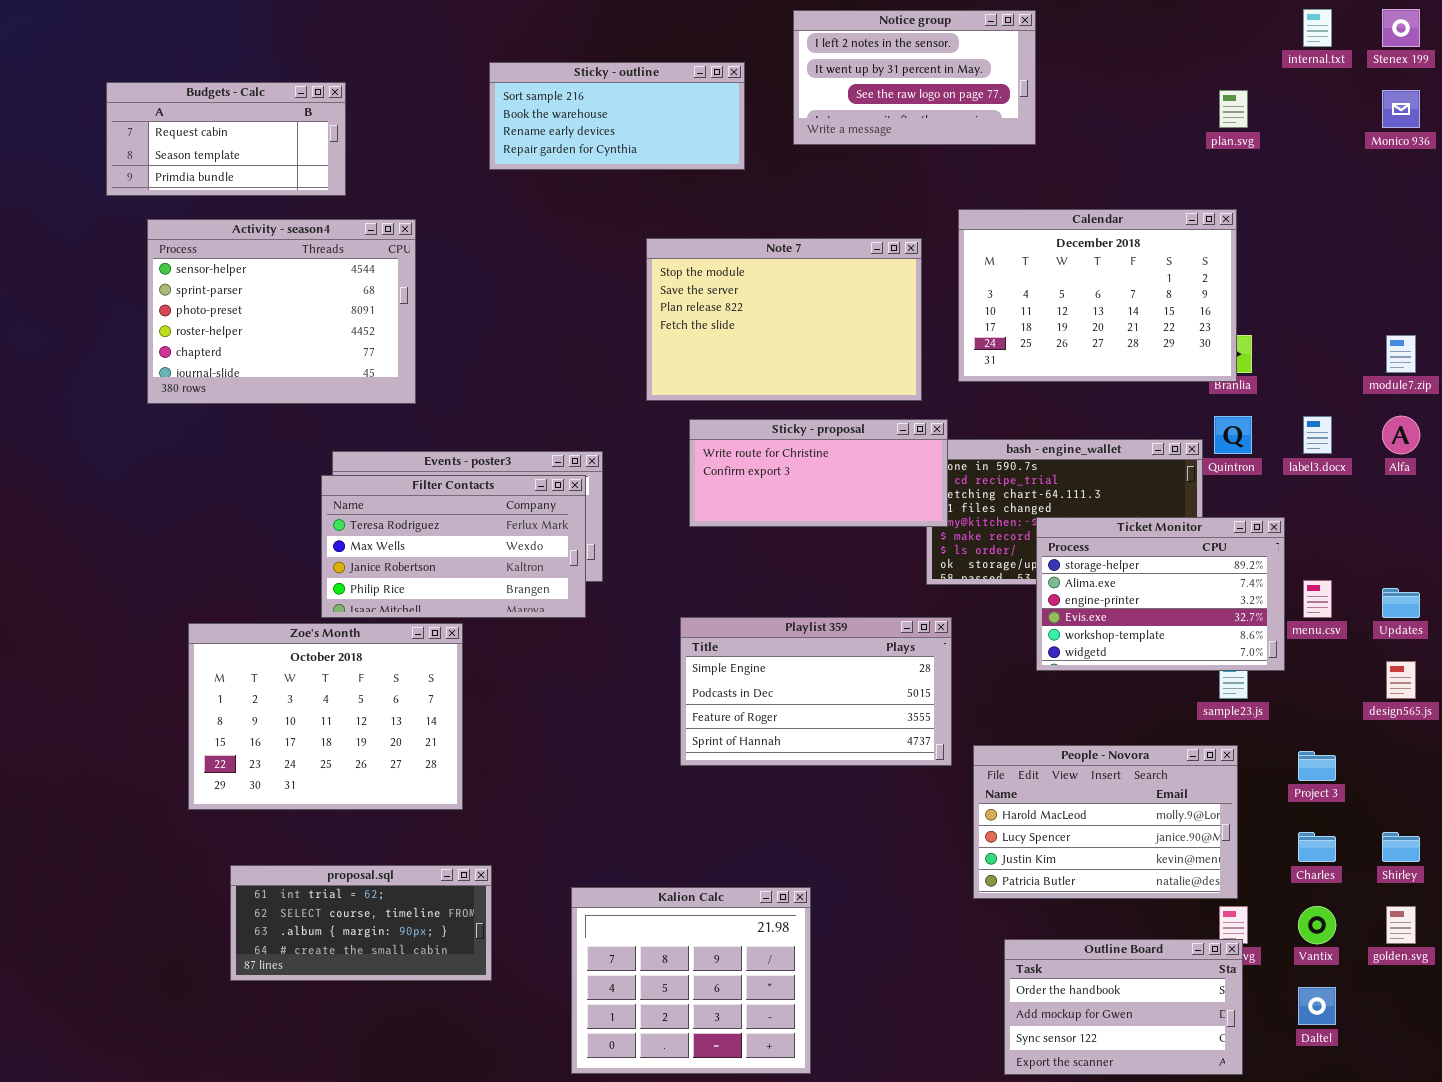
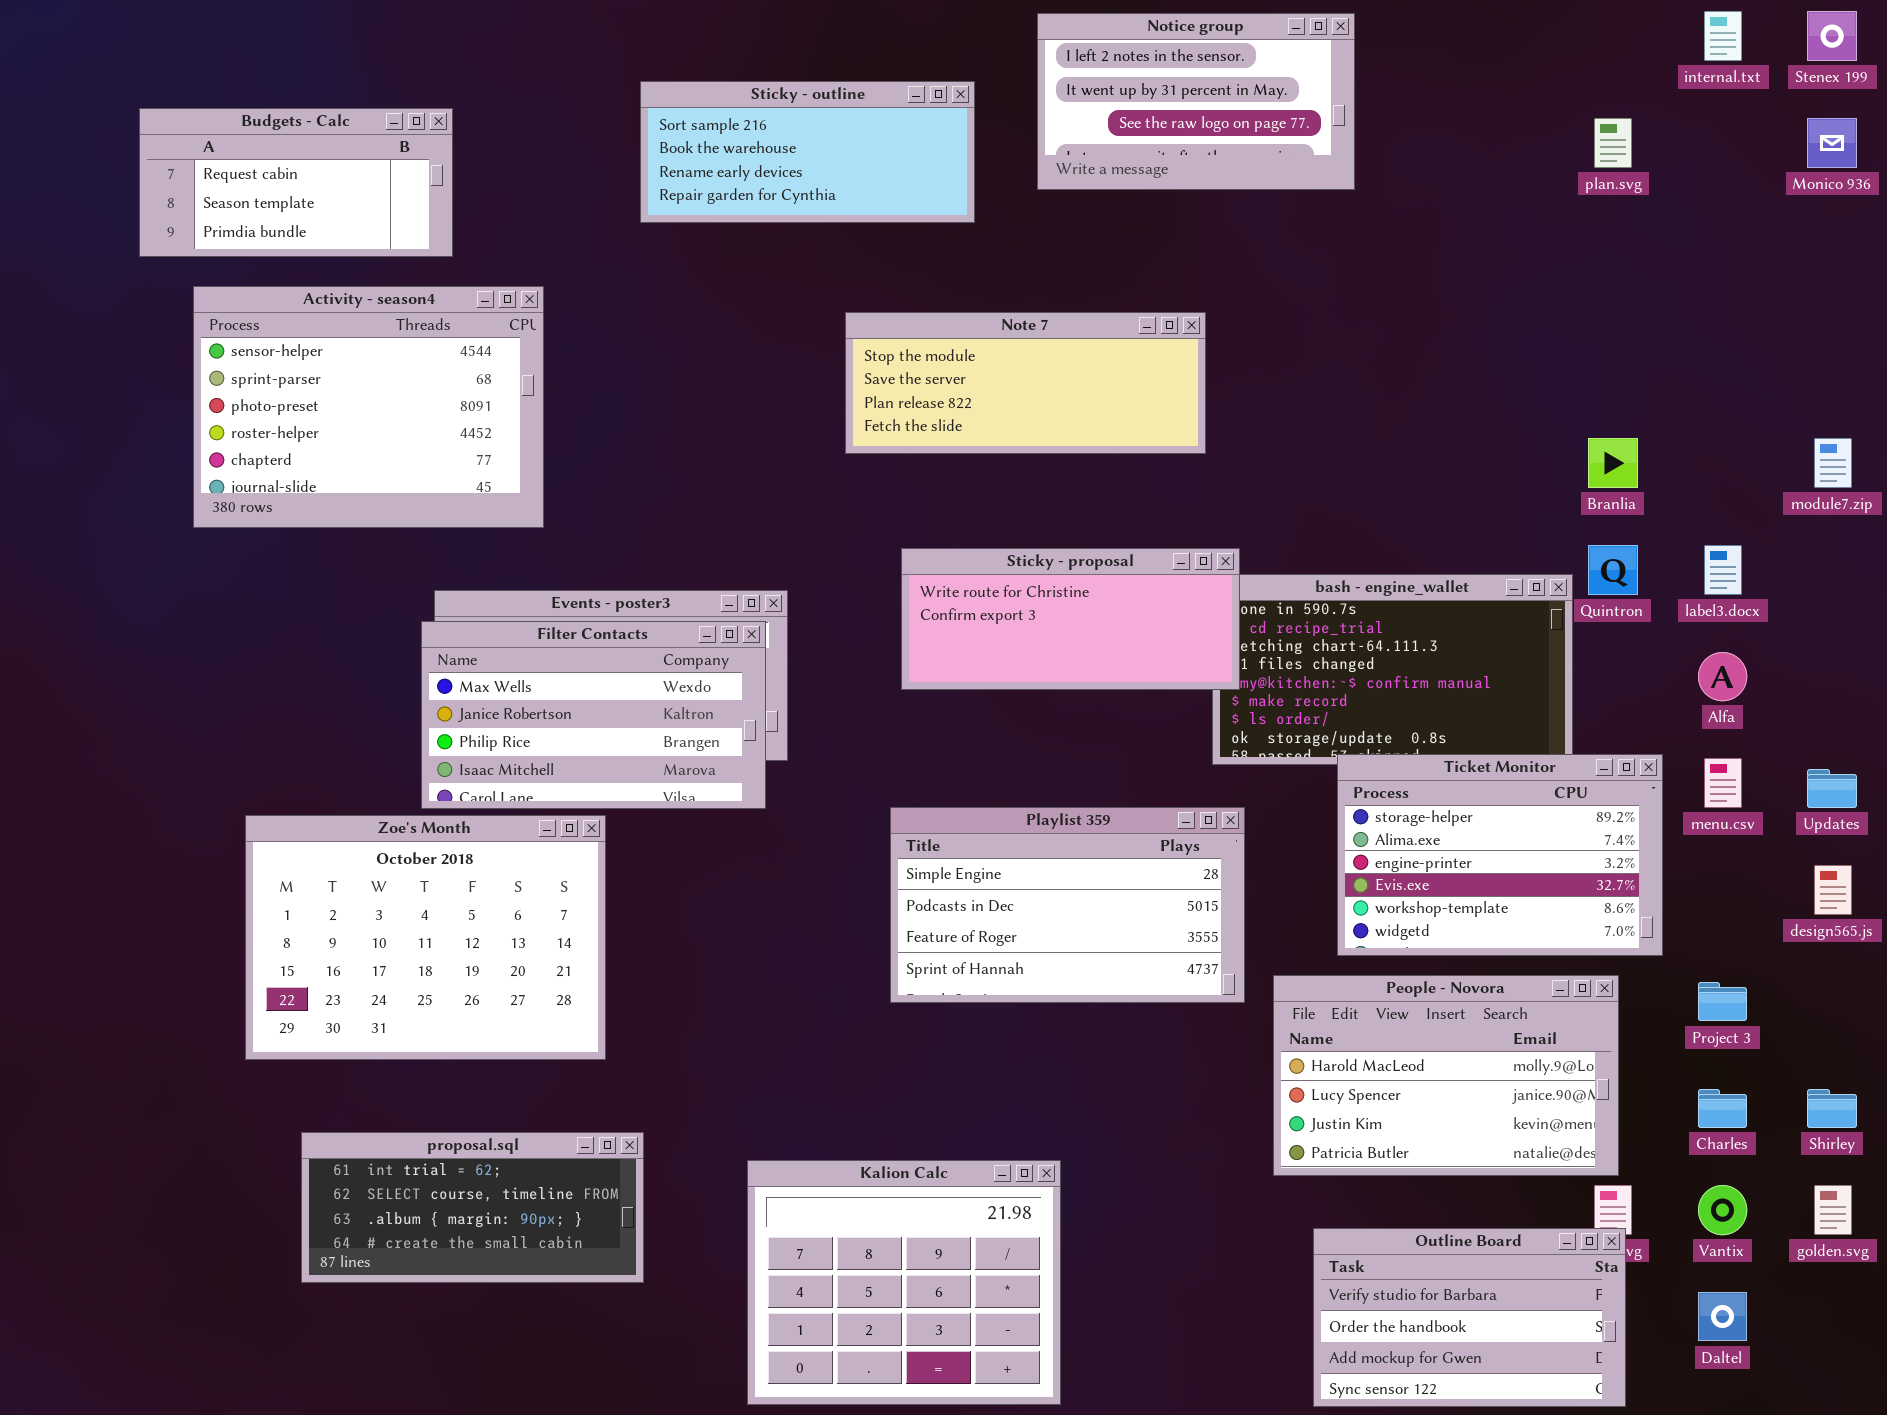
Calendar: [958,209,1237,382] -> none, closed
Note 7: [646,238,922,401] -> [845,312,1206,454], resized
Alfa: [1382,416,1420,454] -> [1698,652,1747,701], moved
Filter Contacts: [321,475,586,618] -> [421,621,766,809], scrolled down 1 row
Ticket Monitor: [1036,517,1285,671] -> [1337,754,1663,956], moved
Outline Board: [1004,939,1243,1075] -> [1313,1228,1626,1407], scrolled up 1 row

